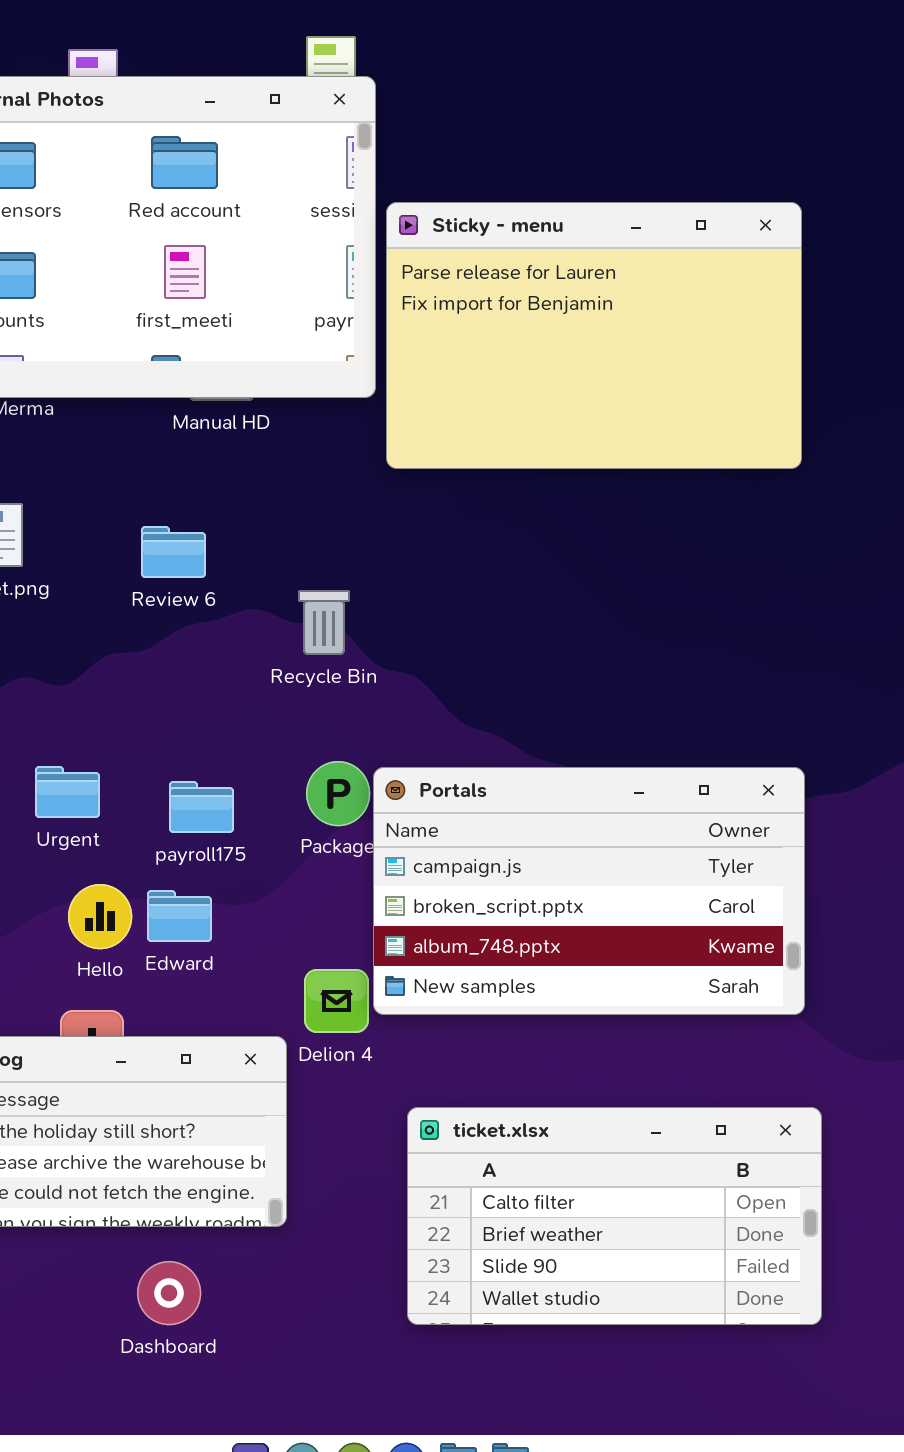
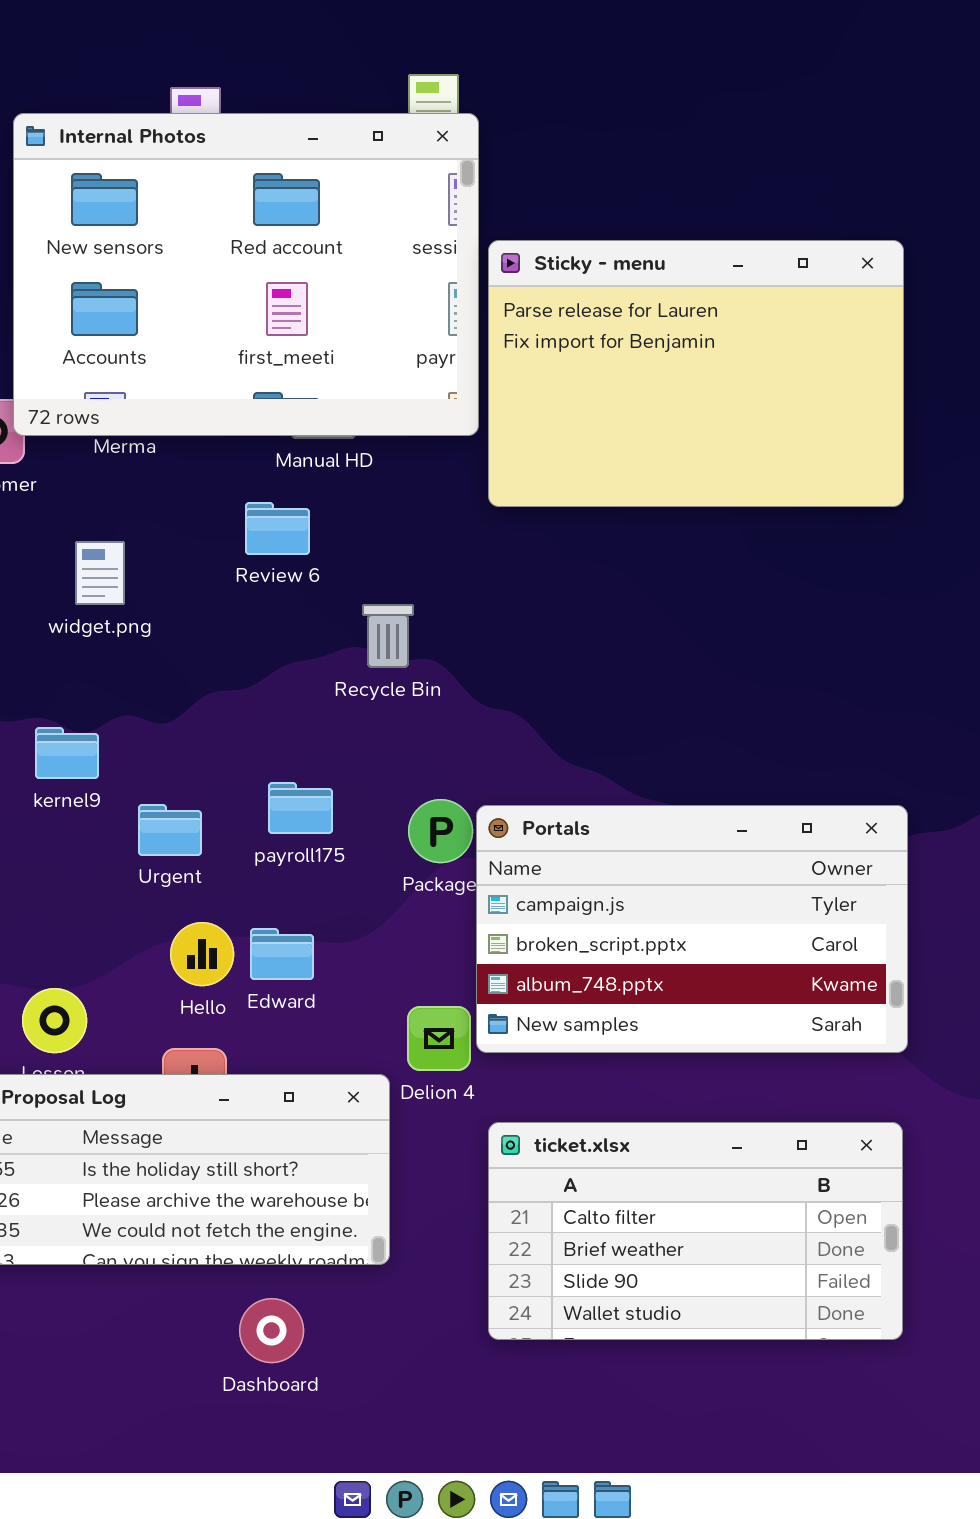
Review 6: [141,526,206,578] -> [245,502,310,555], moved
Recycle Bin: [298,590,350,655] -> [362,604,414,668], moved
payroll175: [169,781,234,833] -> [268,782,333,834], moved
ticket.xlsx: [407,1107,822,1325] -> [488,1122,903,1340], moved

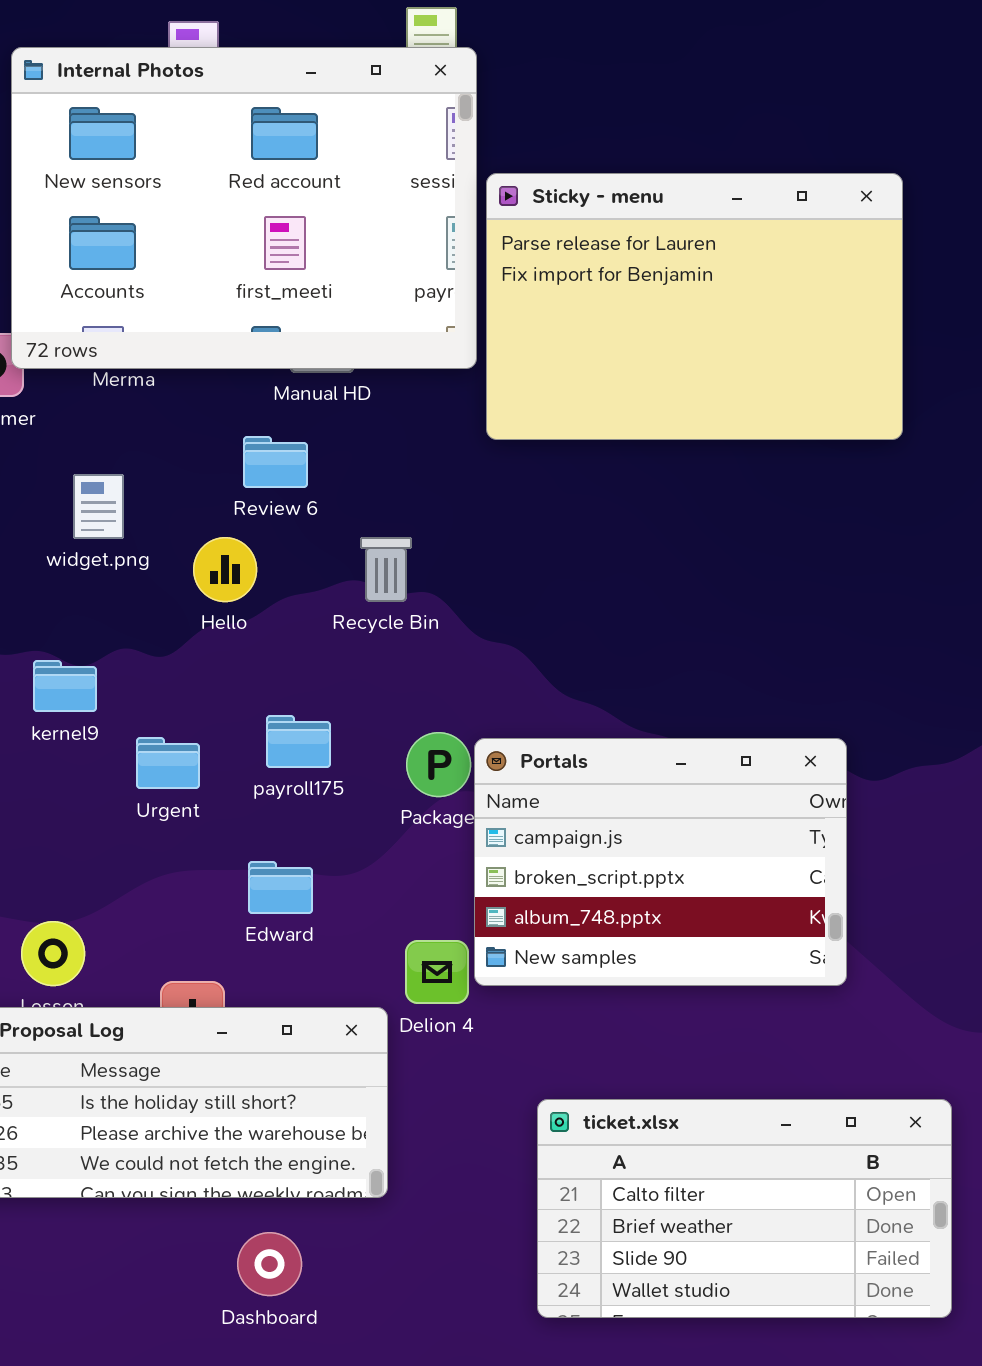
Portals: [476,805,908,1053] -> [474,738,847,986], resized
Hello: [170,922,234,986] -> [193,537,257,602], moved
ticket.xlsx: [488,1122,903,1340] -> [537,1099,952,1318], moved

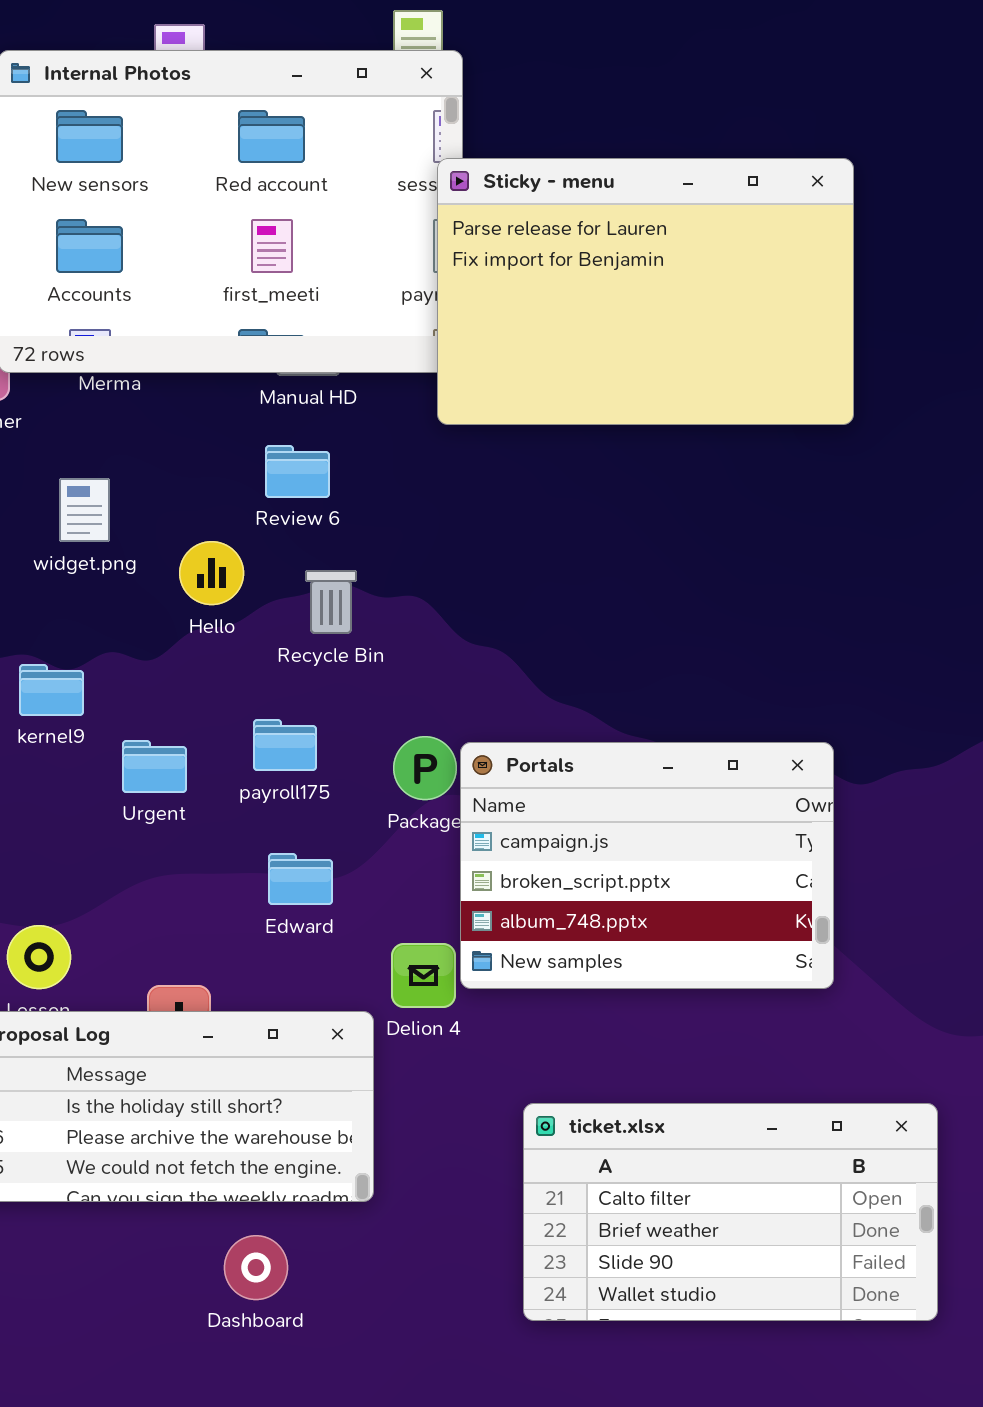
Sticky - menu: [486,173,903,440] -> [437,158,854,425], moved
Review 6: [243,436,308,488] -> [265,445,330,498], moved
Recycle Bin: [360,537,412,602] -> [305,570,357,634], moved
Edward: [248,861,313,914] -> [268,853,333,905], moved

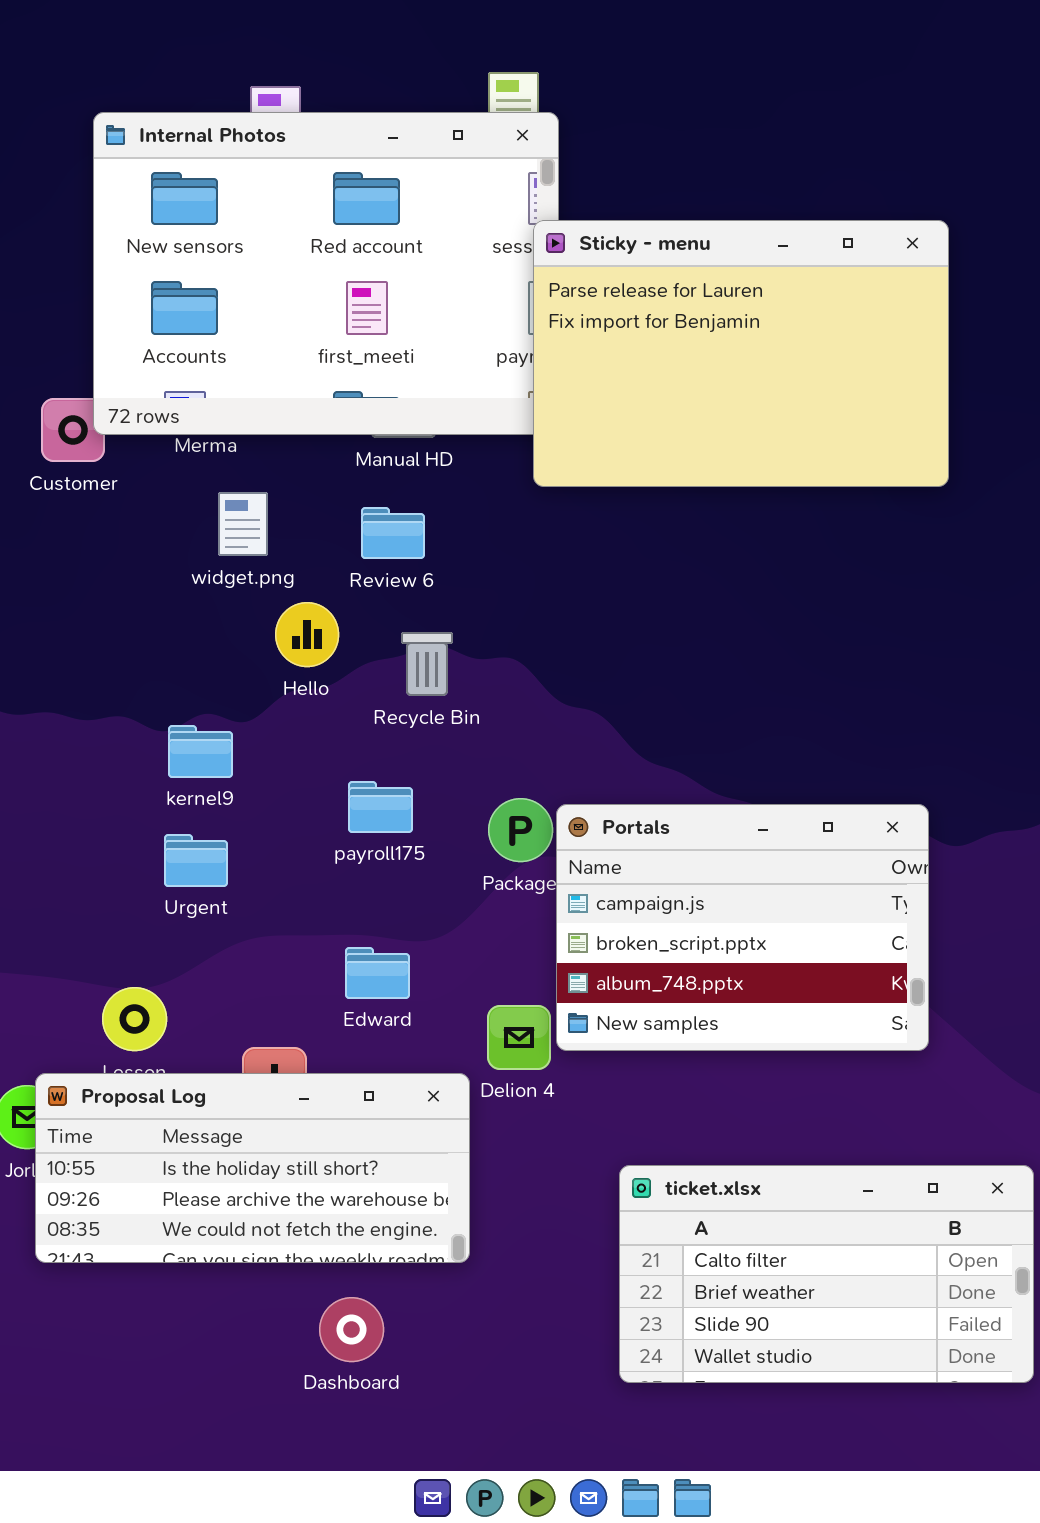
widget.png: [59,478,110,542] -> [218,492,268,556], moved
kernel9: [19,664,84,716] -> [168,725,233,778], moved
Urgent: [122,740,187,793] -> [164,834,228,887], moved
Edward: [268,853,333,905] -> [345,947,410,999], moved

